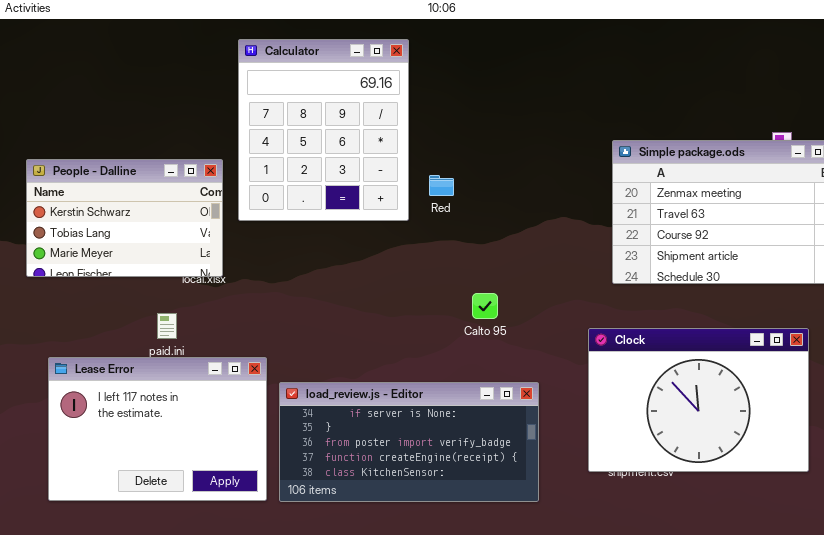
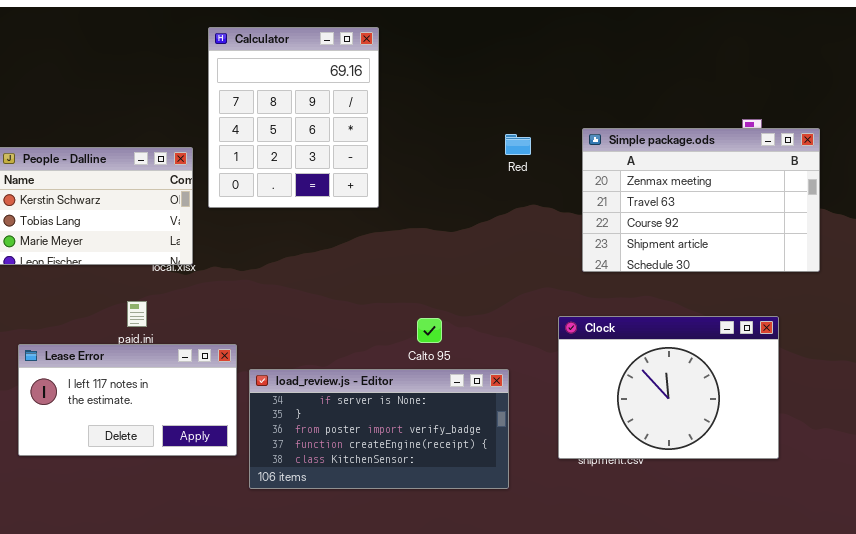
Red: [429,175,454,196] -> [505,134,531,155], moved
Calto 95: [472,293,498,319] -> [417,318,442,343], moved
Lease Error: [48,357,267,501] -> [18,344,237,456], resized

